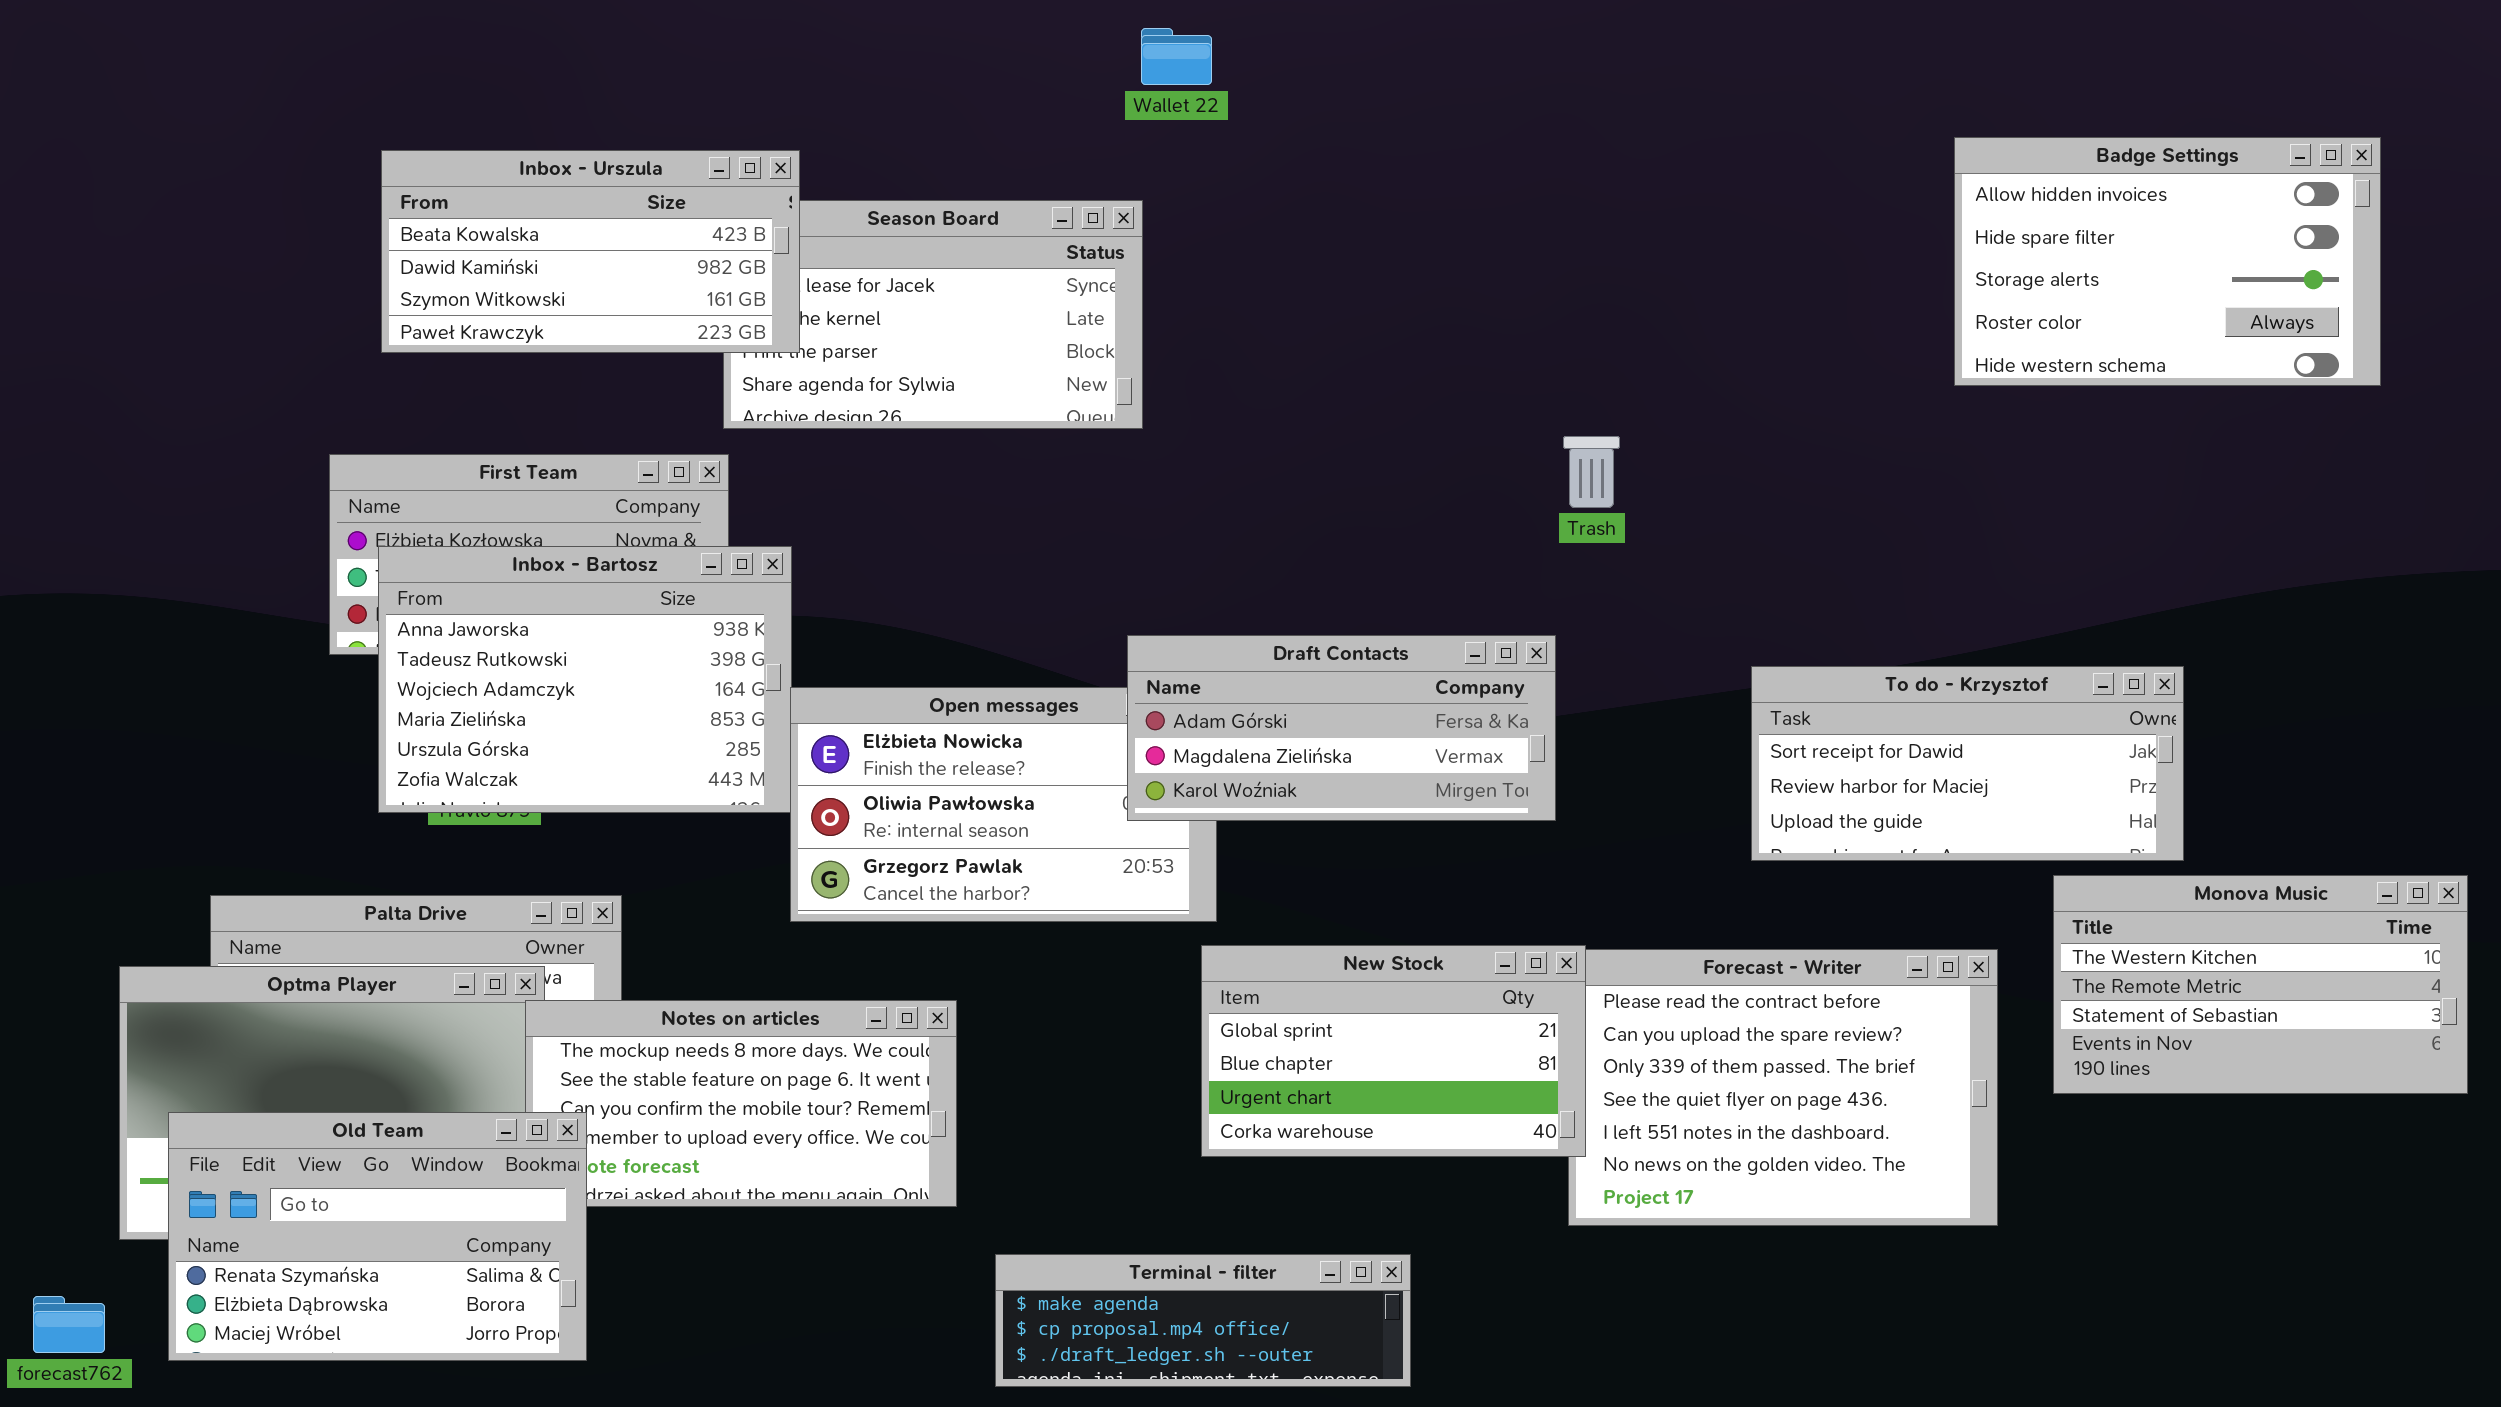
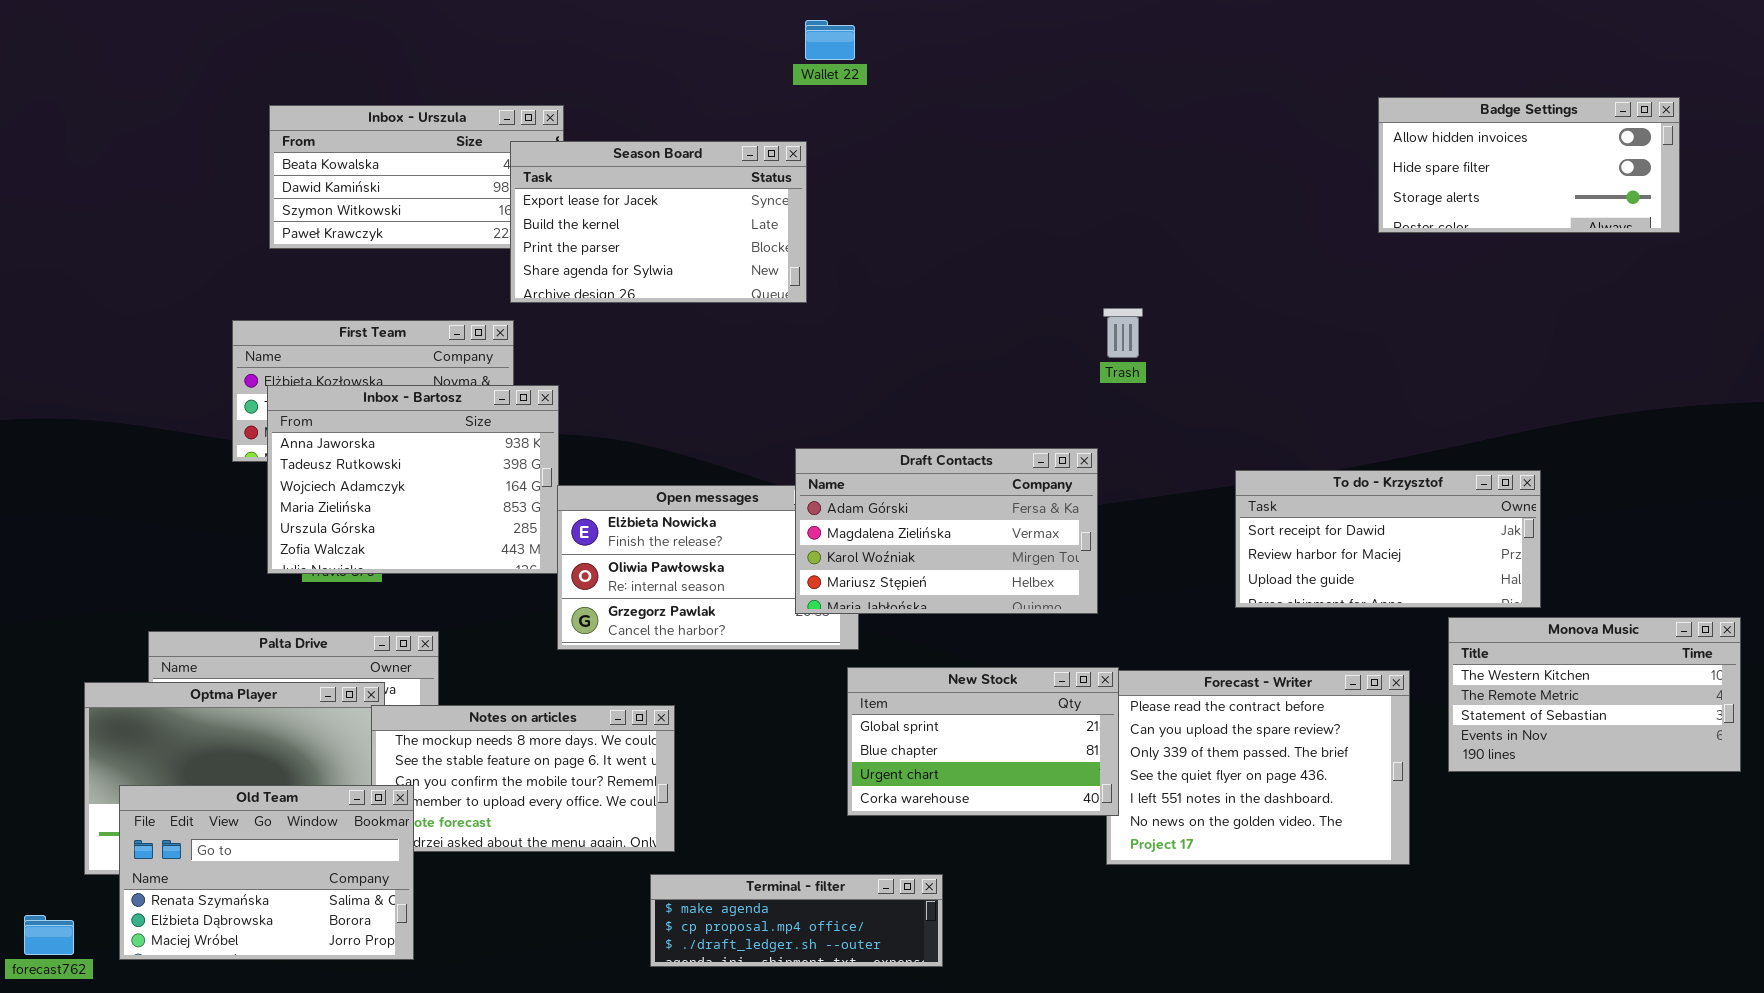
Badge Settings: [1954,137,2381,386] -> [1378,97,1680,233], resized
Season Board: [723,200,1143,429] -> [510,141,807,303], raised
Draft Contacts: [1127,635,1556,821] -> [795,448,1098,614], resized
Terminal - filter: [995,1254,1411,1387] -> [650,874,943,967], moved

